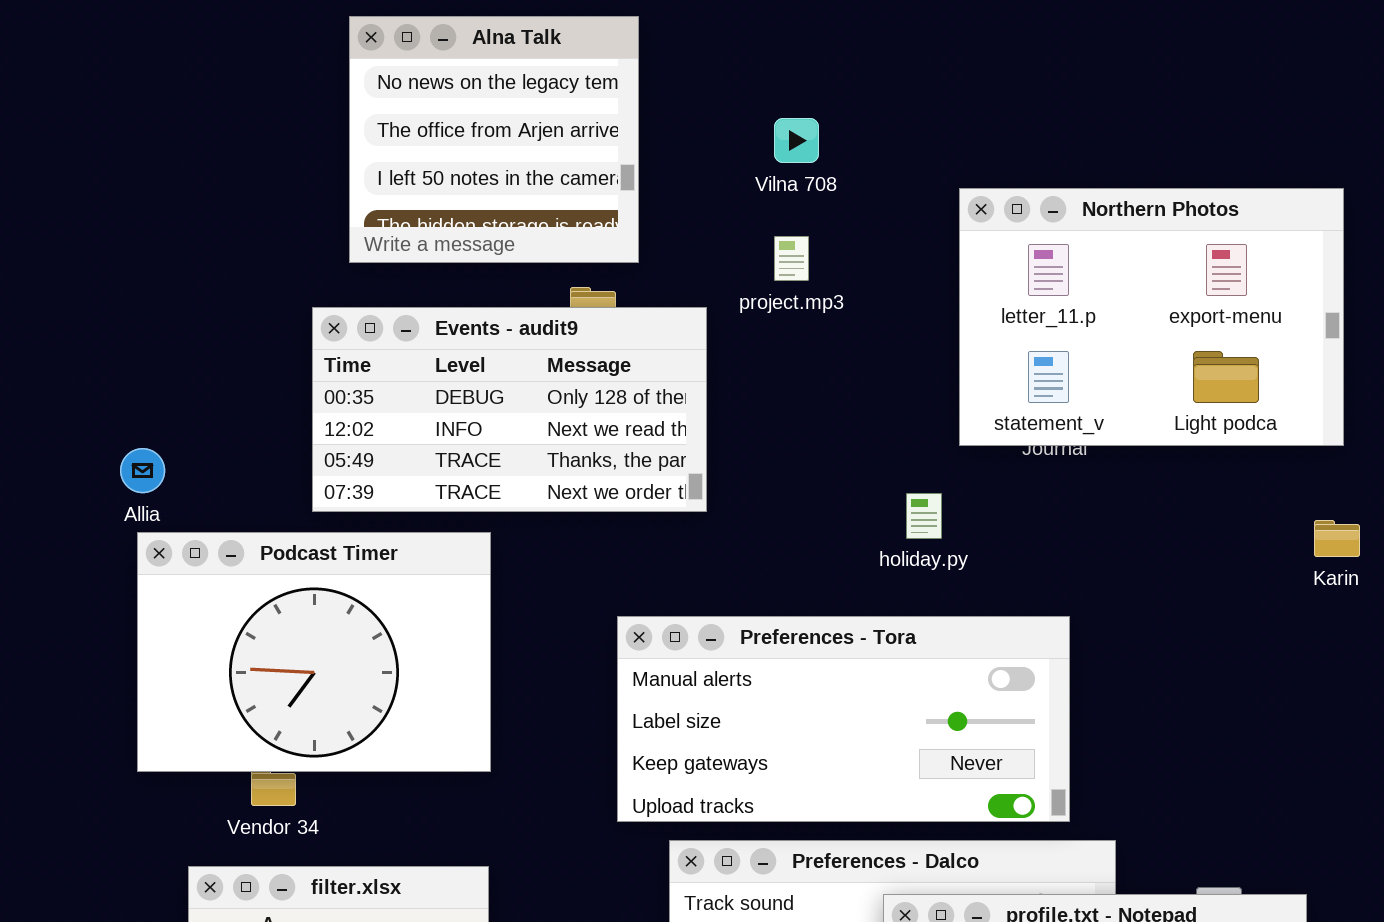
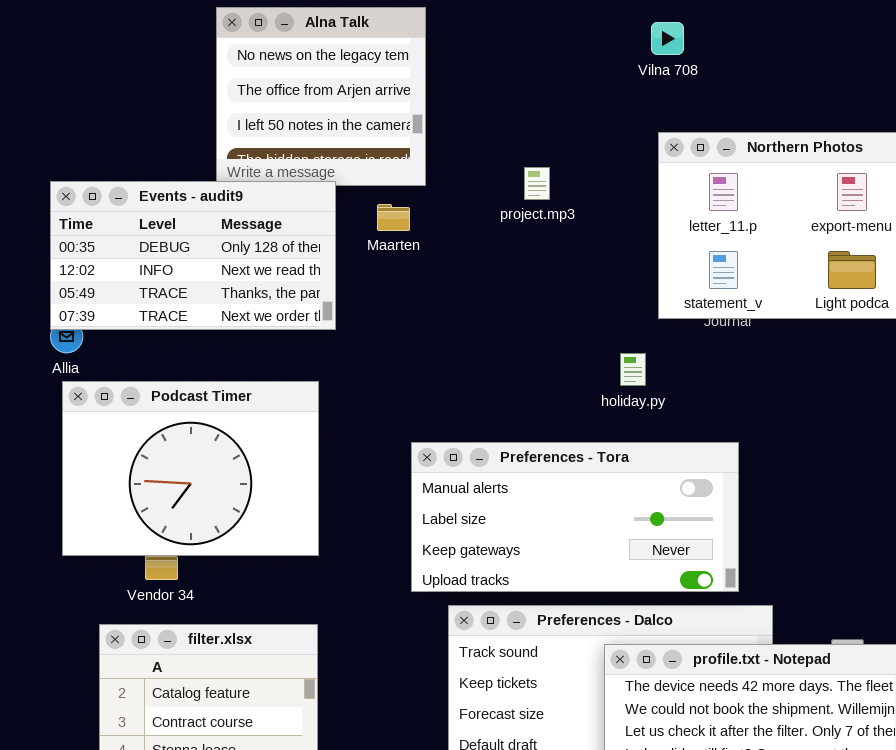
Vilna 708: [774,118,819,163] -> [651,22,684,55], moved
Events - audit9: [312,307,707,512] -> [50,181,336,330], moved

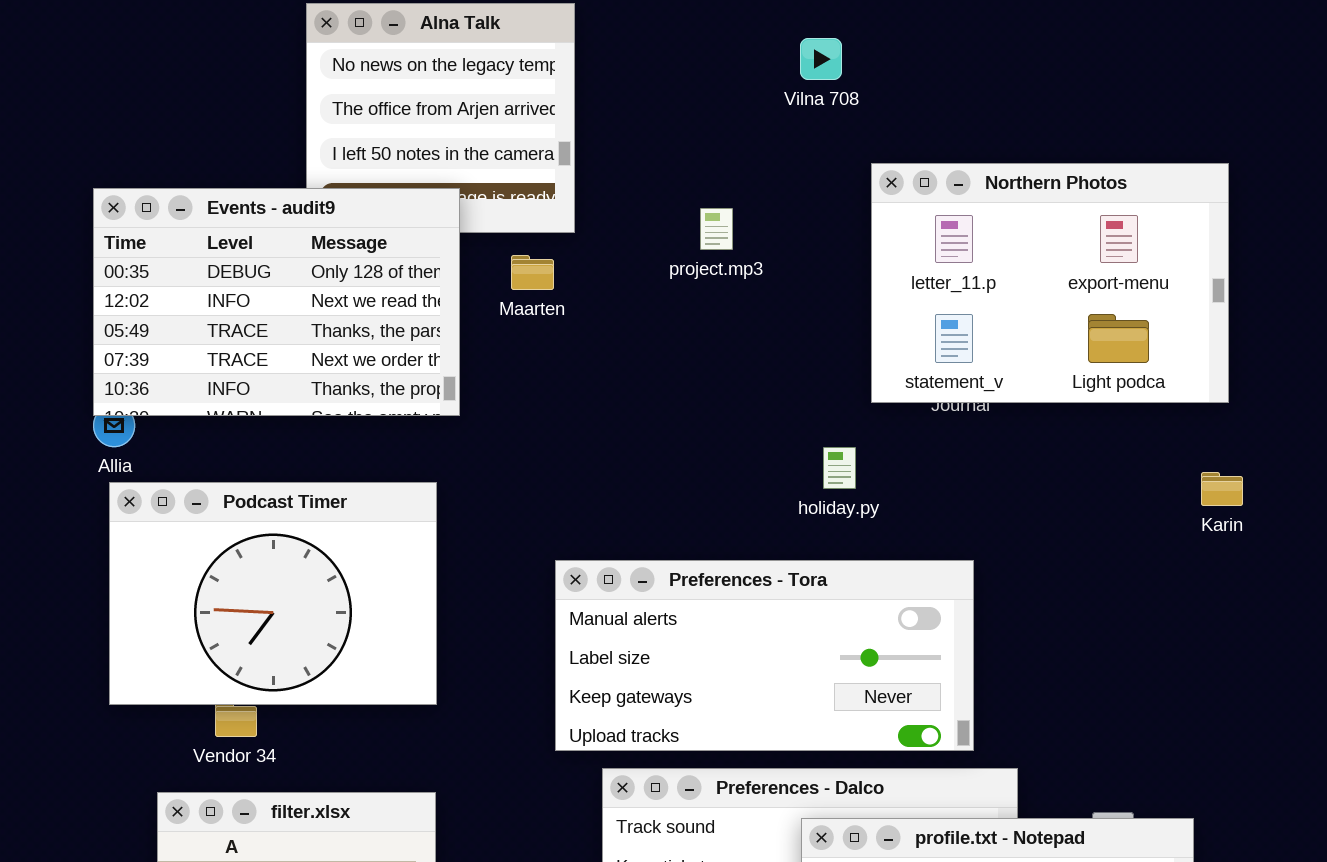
Vilna 708: [651,22,684,55] -> [800,38,842,80], moved
Events - audit9: [50,181,336,330] -> [93,188,460,416], resized

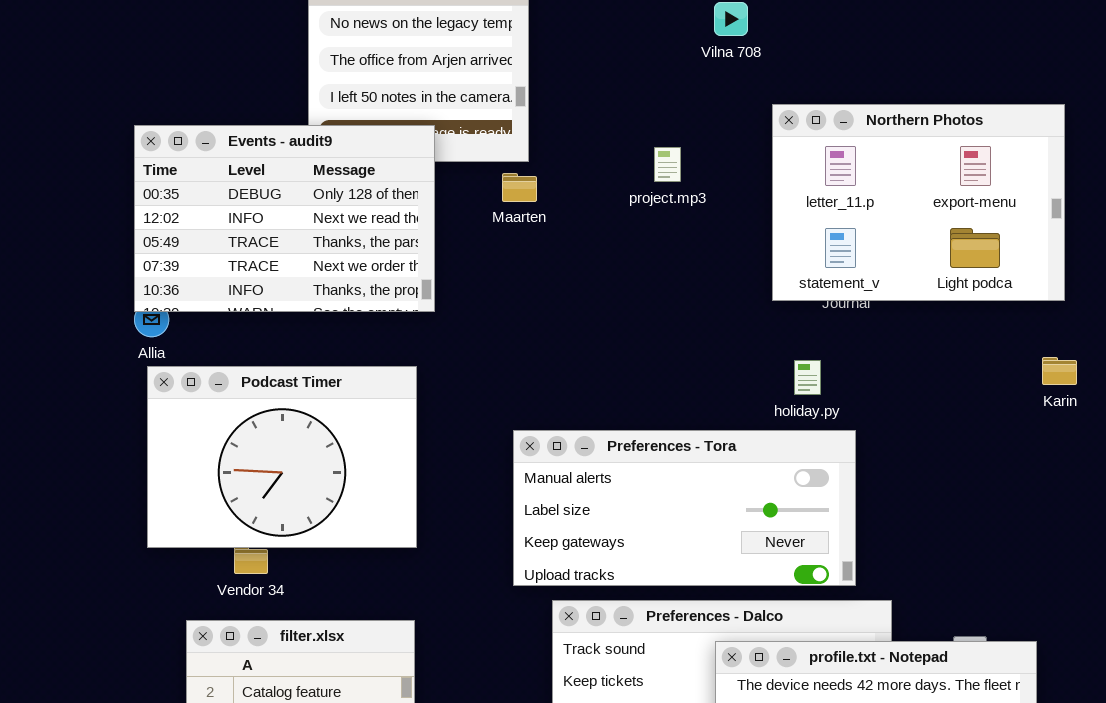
project.mp3: [700,208,733,250] -> [654,147,681,182], moved
Maarten: [511,255,554,290] -> [502,173,537,202], moved
holiday.py: [823,447,856,489] -> [794,360,821,395], moved

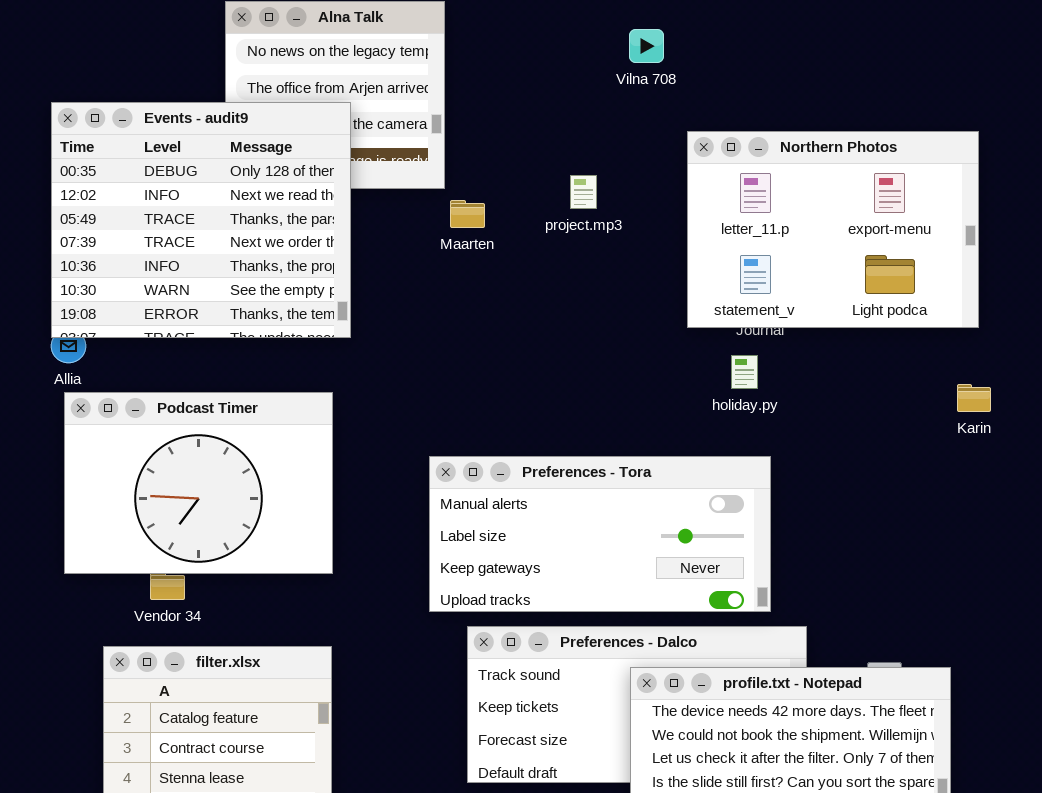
Events - audit9: [134,125,435,312] -> [51,102,351,338], resized
Maarten: [502,173,537,202] -> [450,200,485,228], moved
holiday.py: [794,360,821,395] -> [731,355,758,389], moved

